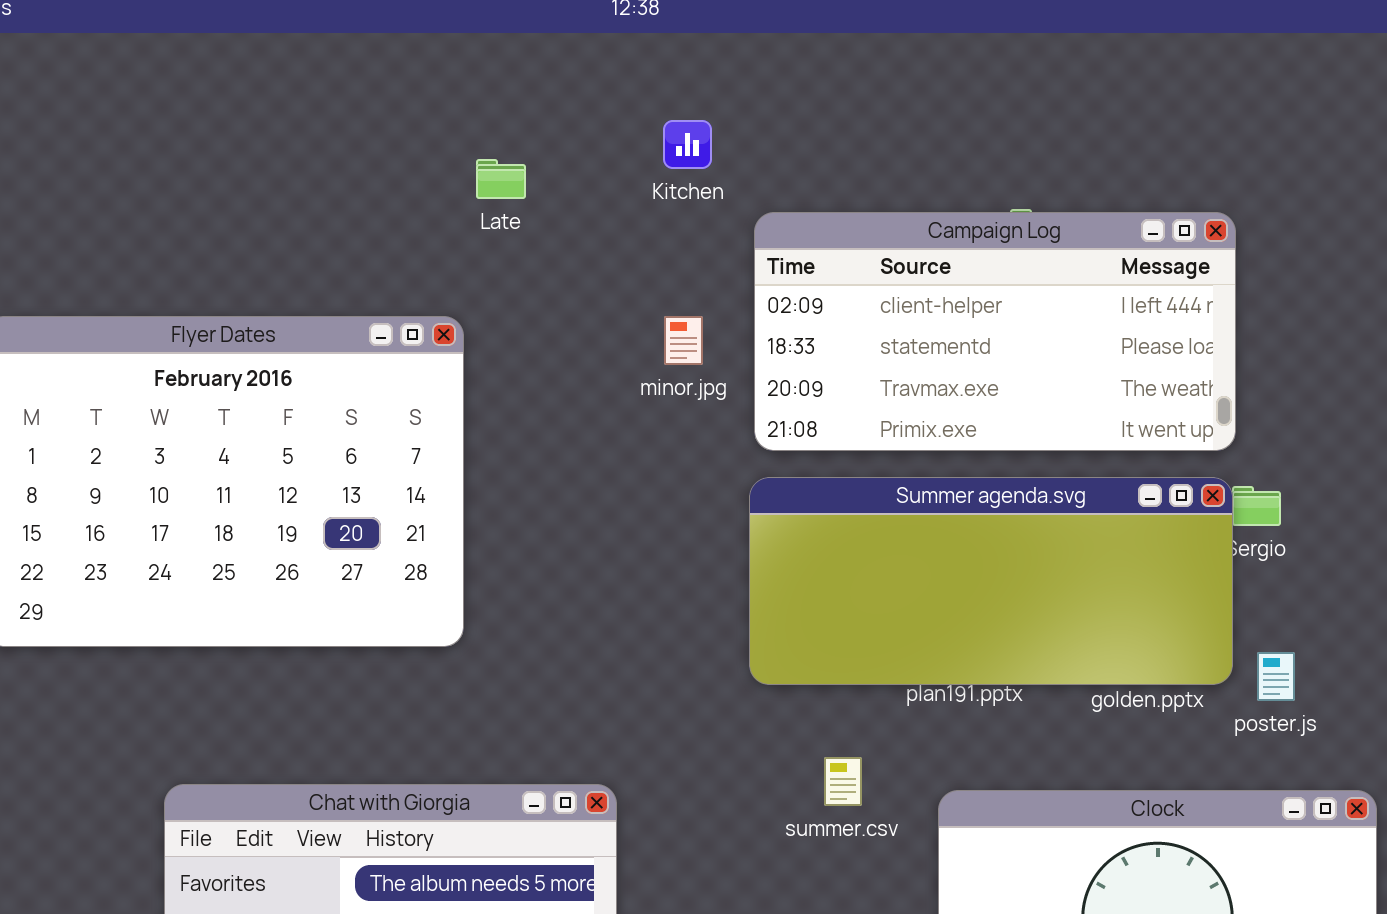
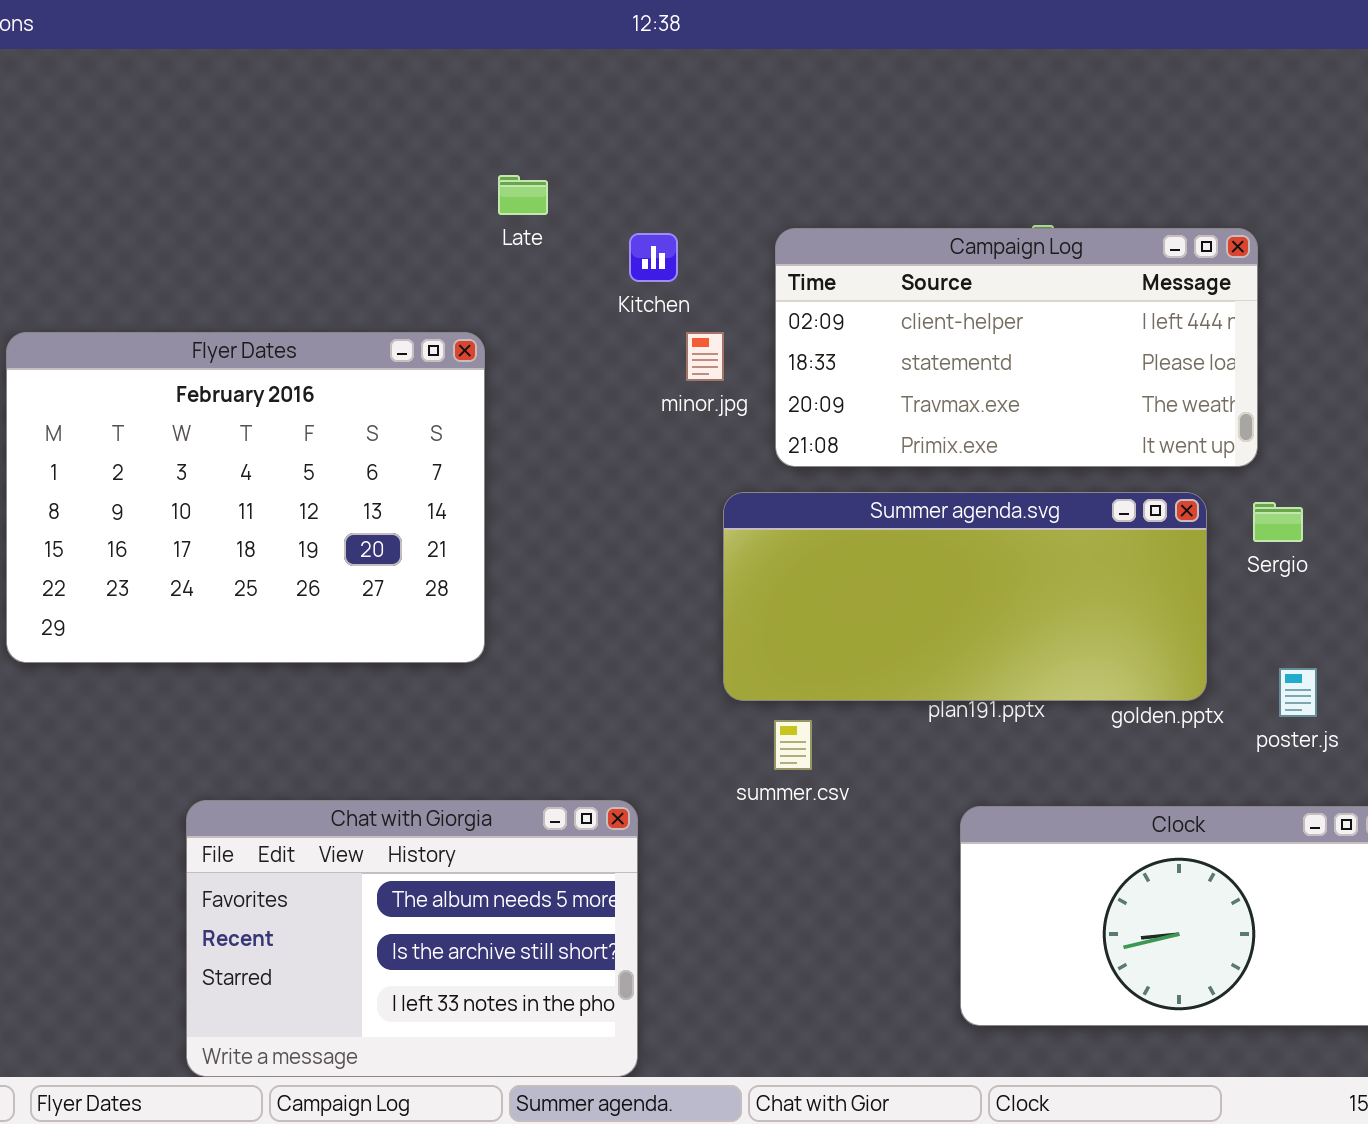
Kitchen: [663,120,712,169] -> [629,233,678,282], moved
Summer agenda.svg: [749,477,1233,685] -> [723,492,1207,701], moved
summer.csv: [824,757,862,806] -> [774,720,812,770], moved

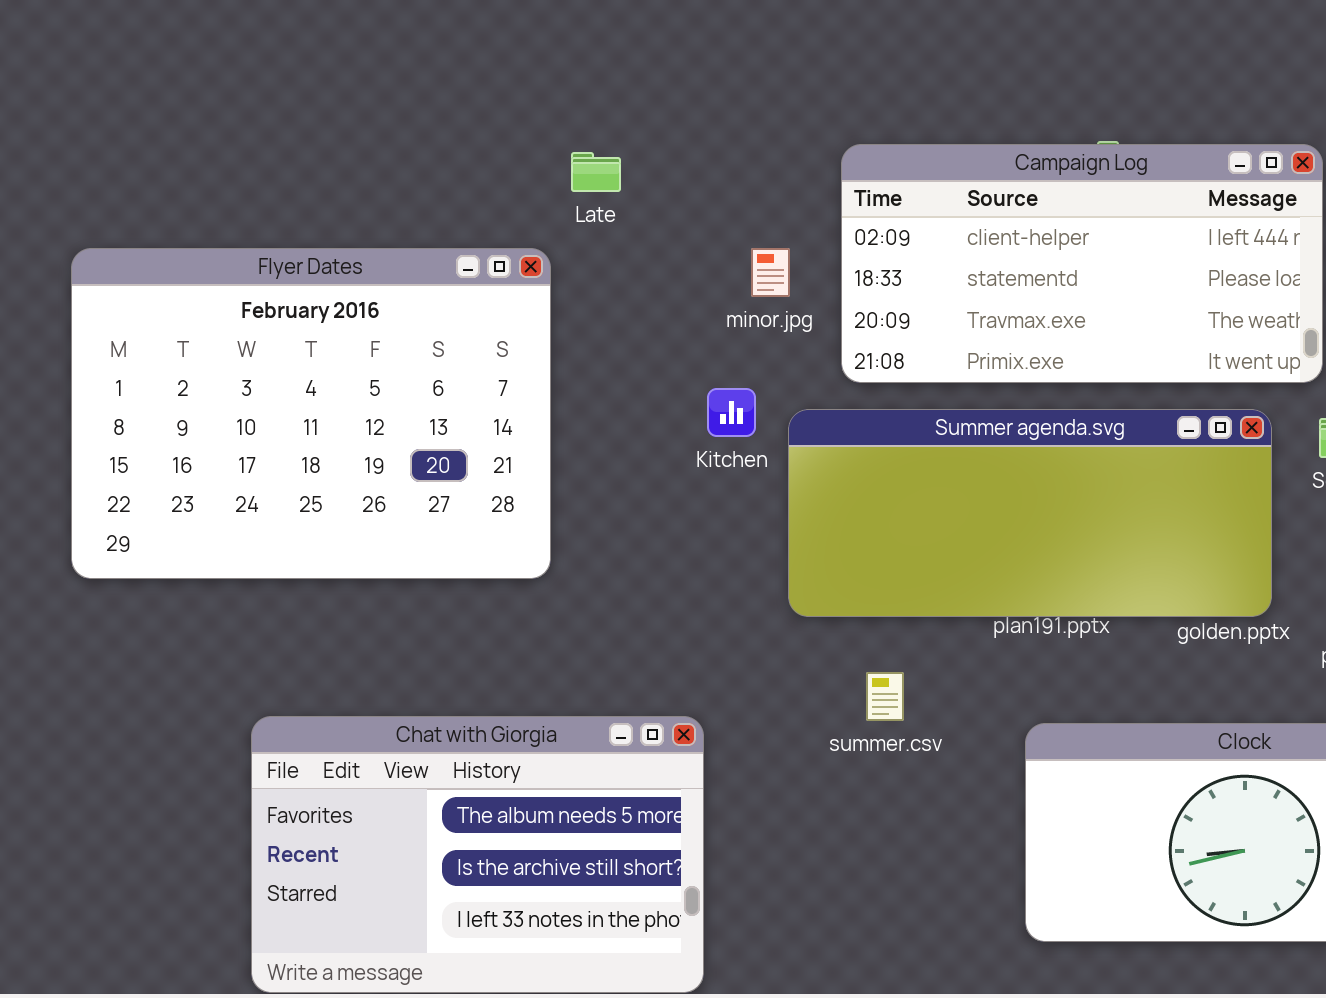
Late: [498,175,548,215] -> [571,152,621,192], moved
Kitchen: [629,233,678,282] -> [707,388,756,437], moved
summer.csv: [774,720,812,770] -> [866,672,904,721], moved

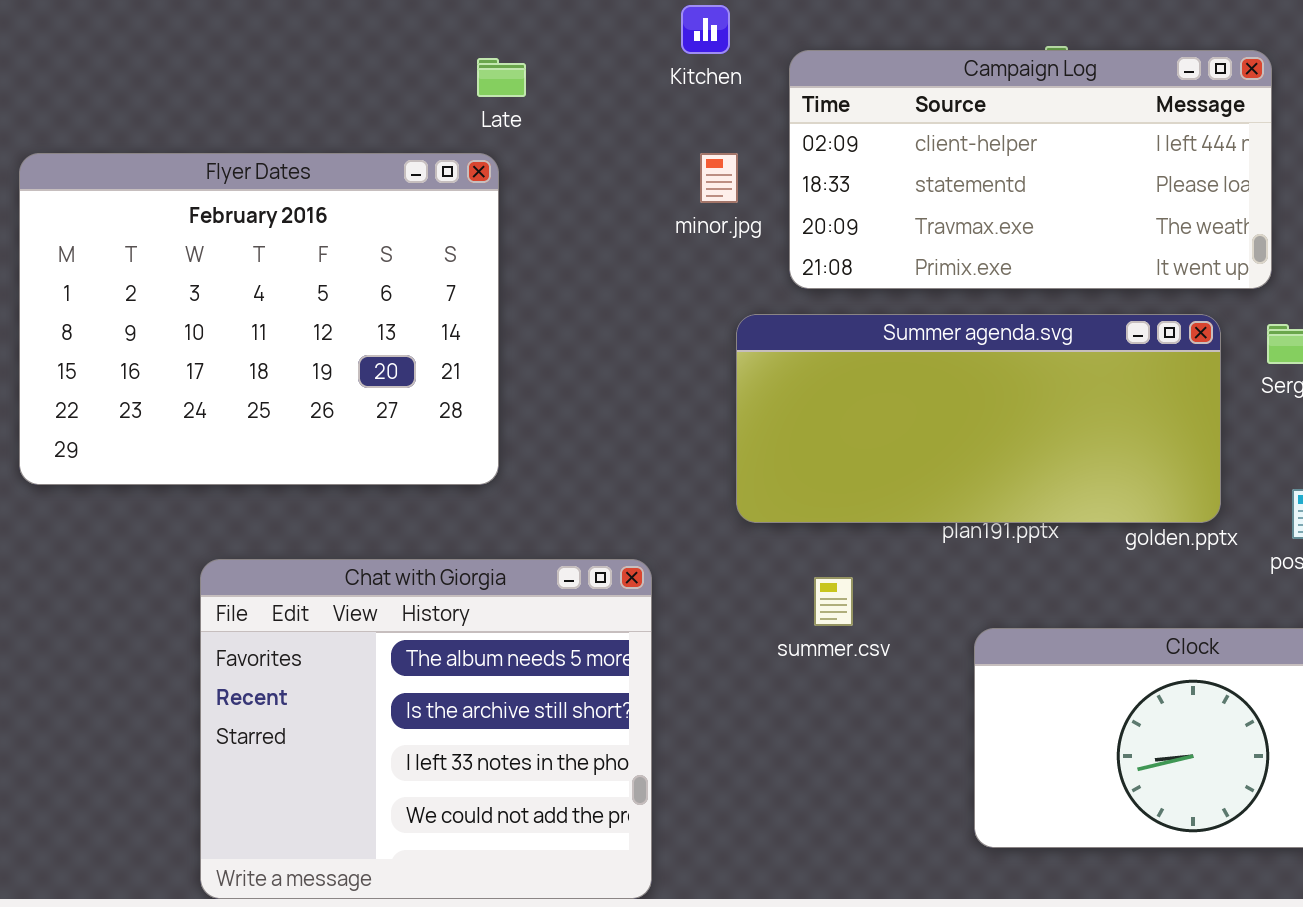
Late: [571,152,621,192] -> [477,58,526,97], moved
Kitchen: [707,388,756,437] -> [681,5,730,54], moved
Chat with Giorgia: [251,716,704,993] -> [200,559,652,899], resized

